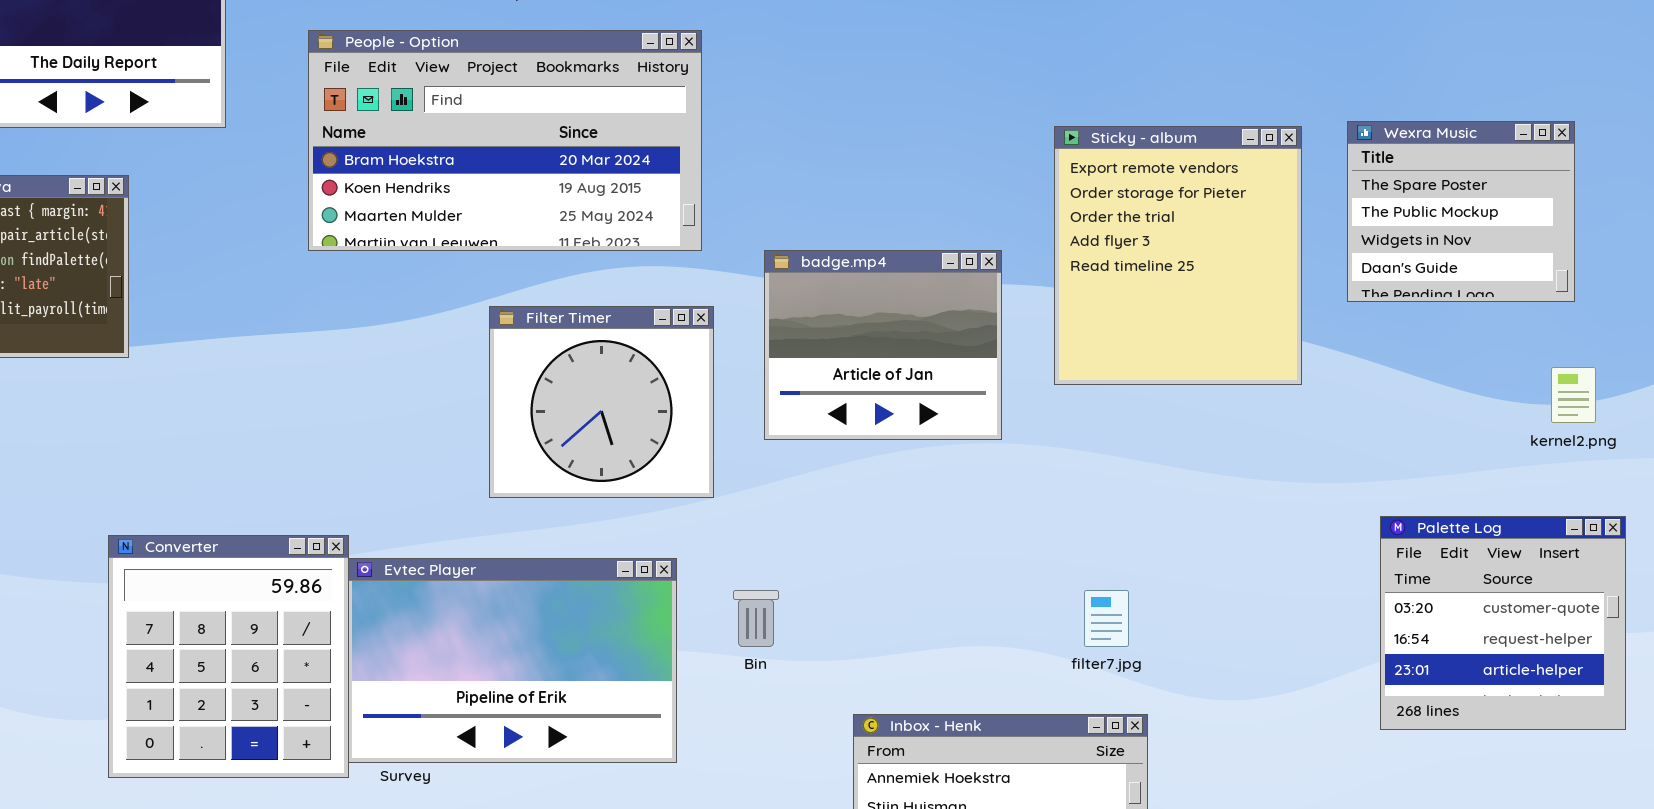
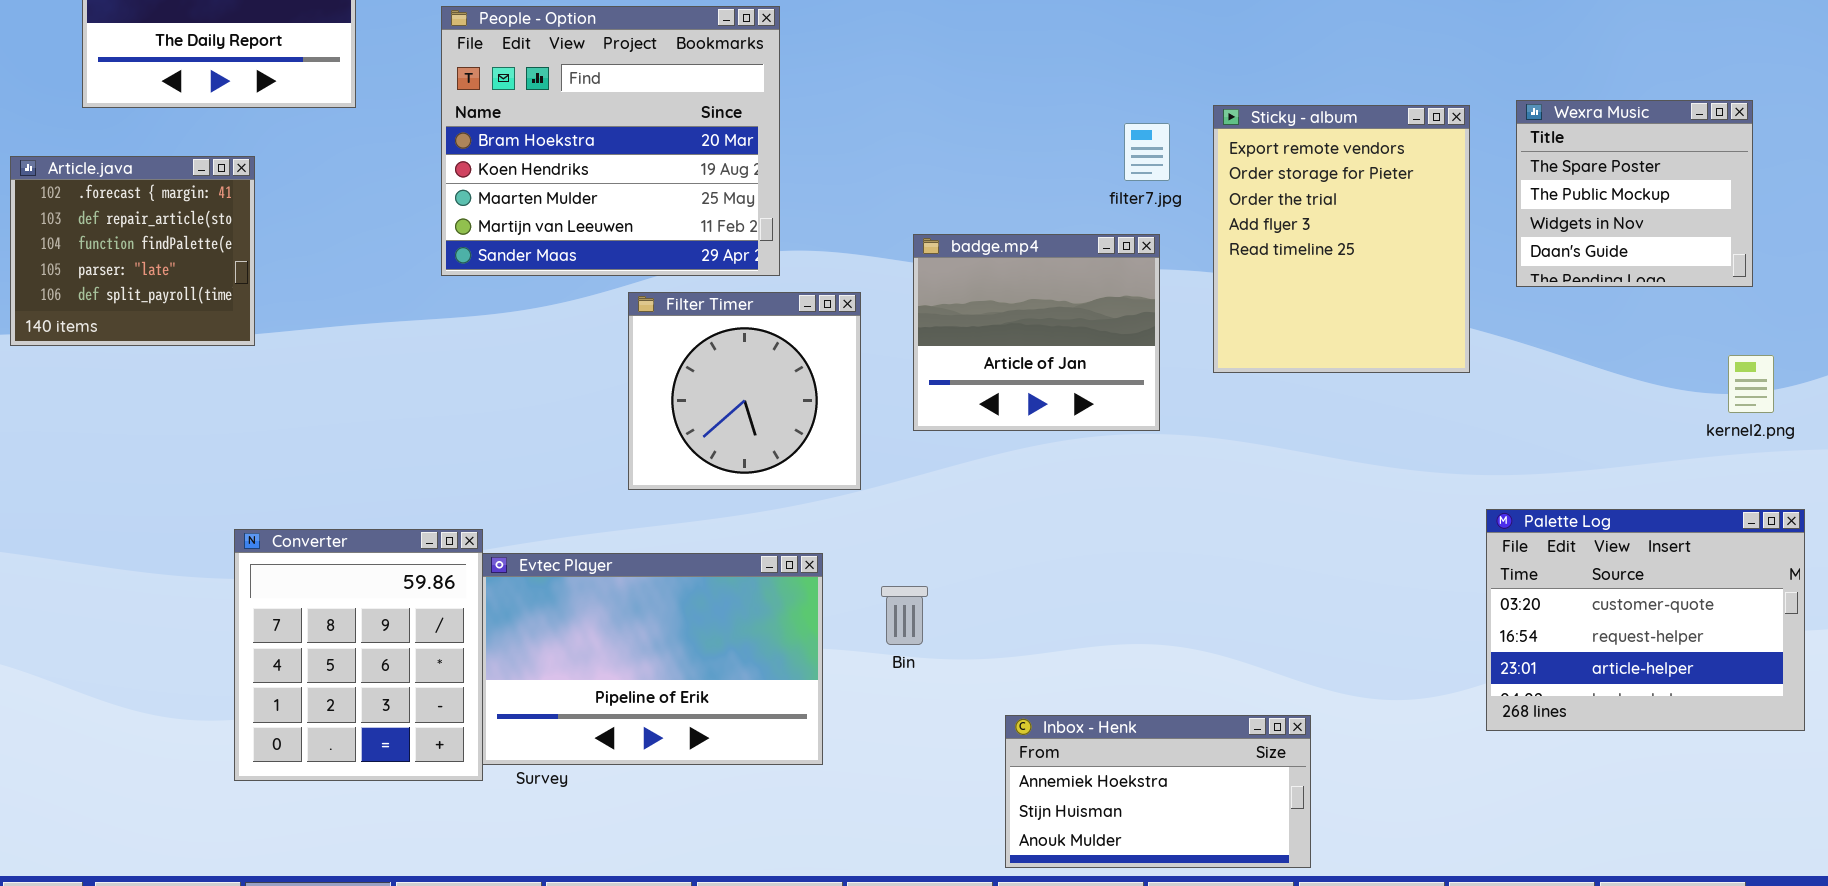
People - Option: [308,30,702,251] -> [441,6,780,276], resized
Palette Log: [1380,516,1626,730] -> [1486,509,1805,731], resized
filter7.jpg: [1084,590,1129,647] -> [1124,123,1170,181], moved

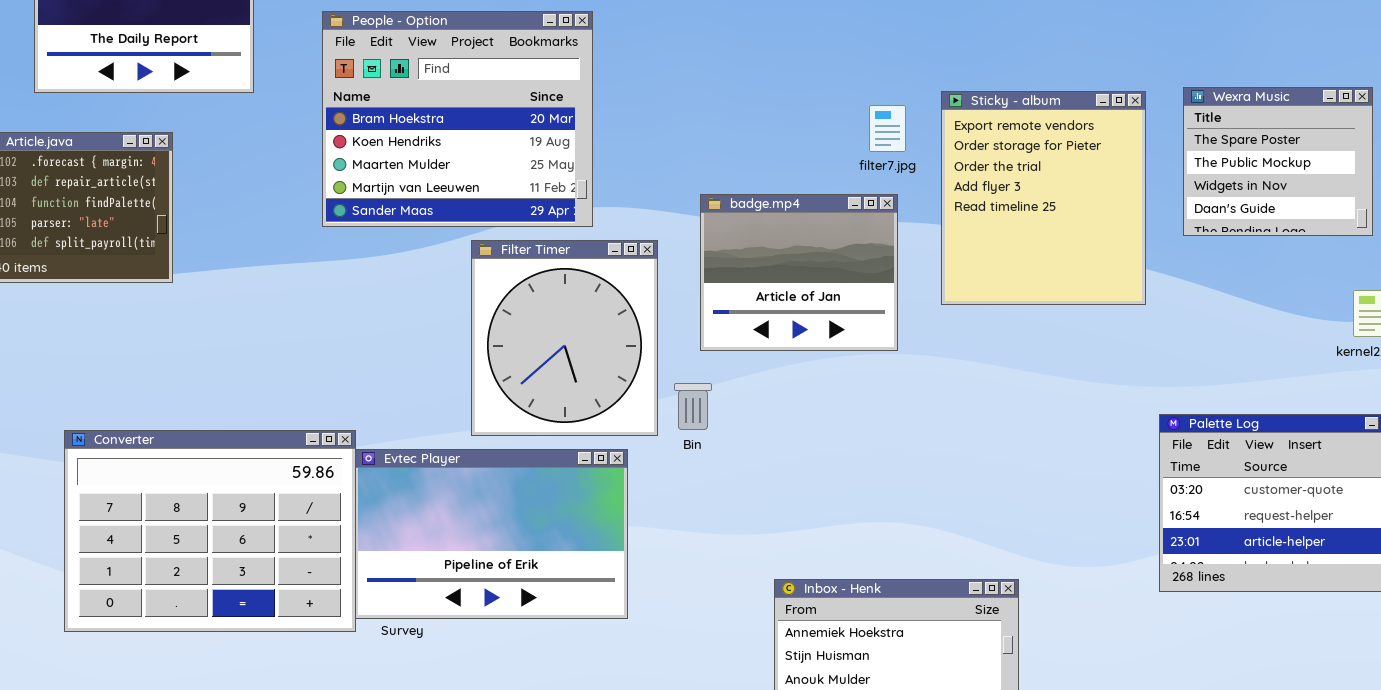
Filter Timer: [628,292,861,490] -> [471,240,658,436], resized
Converter: [234,529,483,781] -> [64,430,356,632], resized
Bin: [881,586,928,645] -> [674,383,712,430], moved

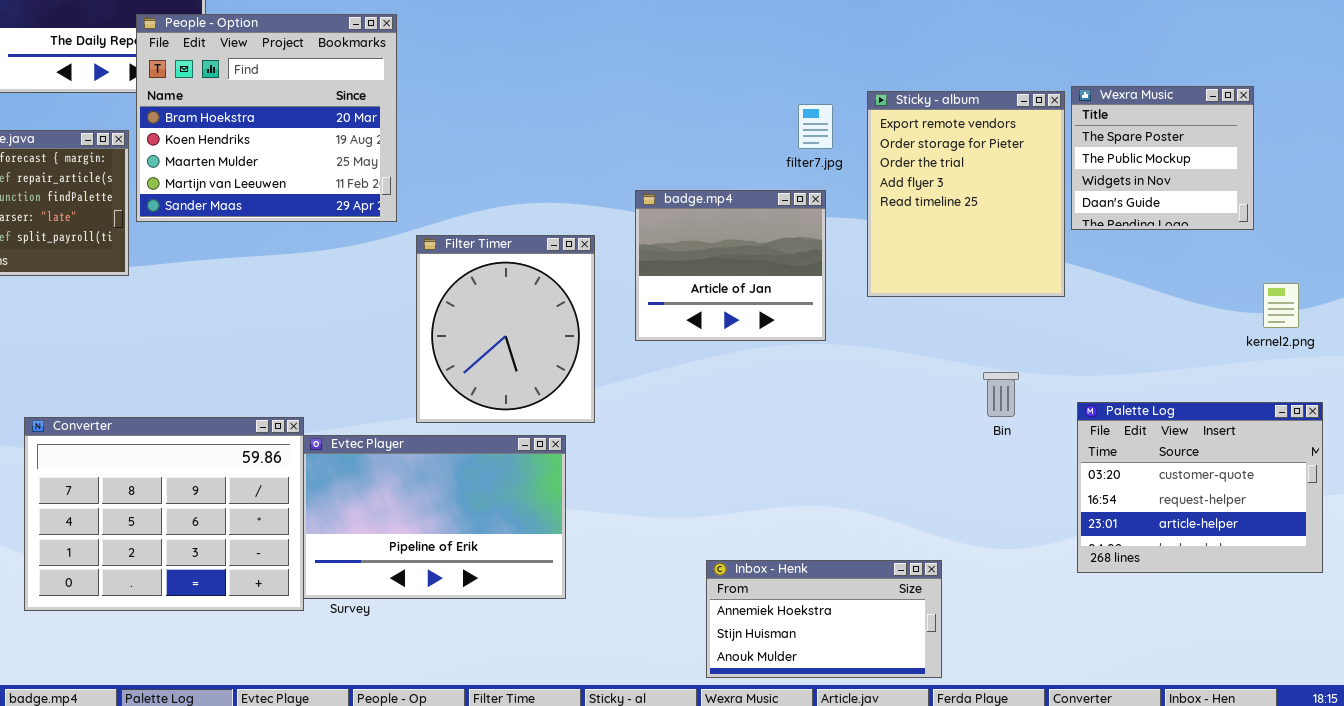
People - Option: [322,11,593,227] -> [136,14,397,222], moved
Wexra Music: [1183,87,1373,236] -> [1071,86,1254,230], moved
Bin: [674,383,712,430] -> [983,372,1019,417], moved

